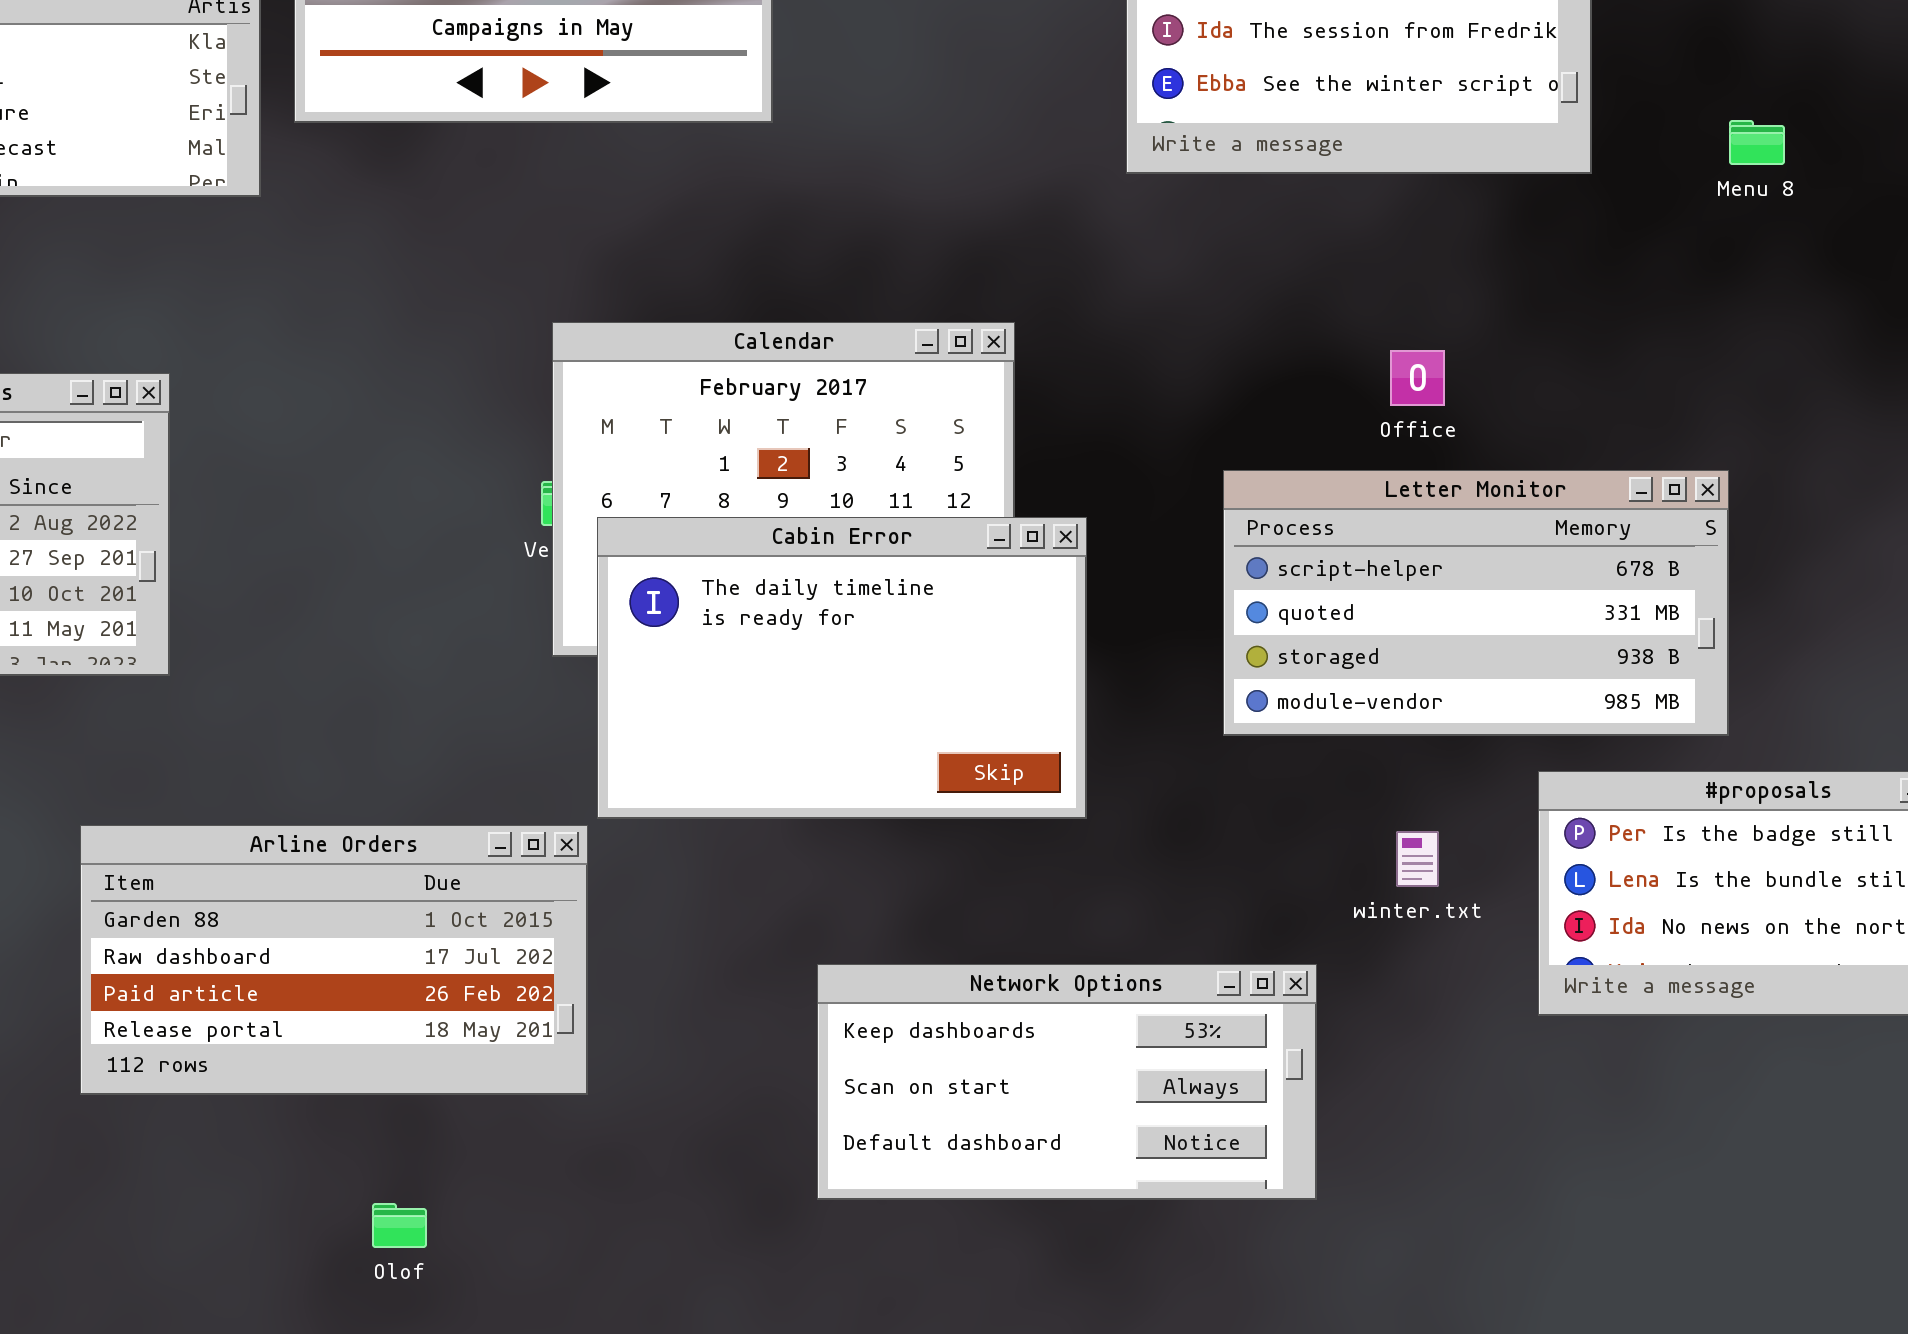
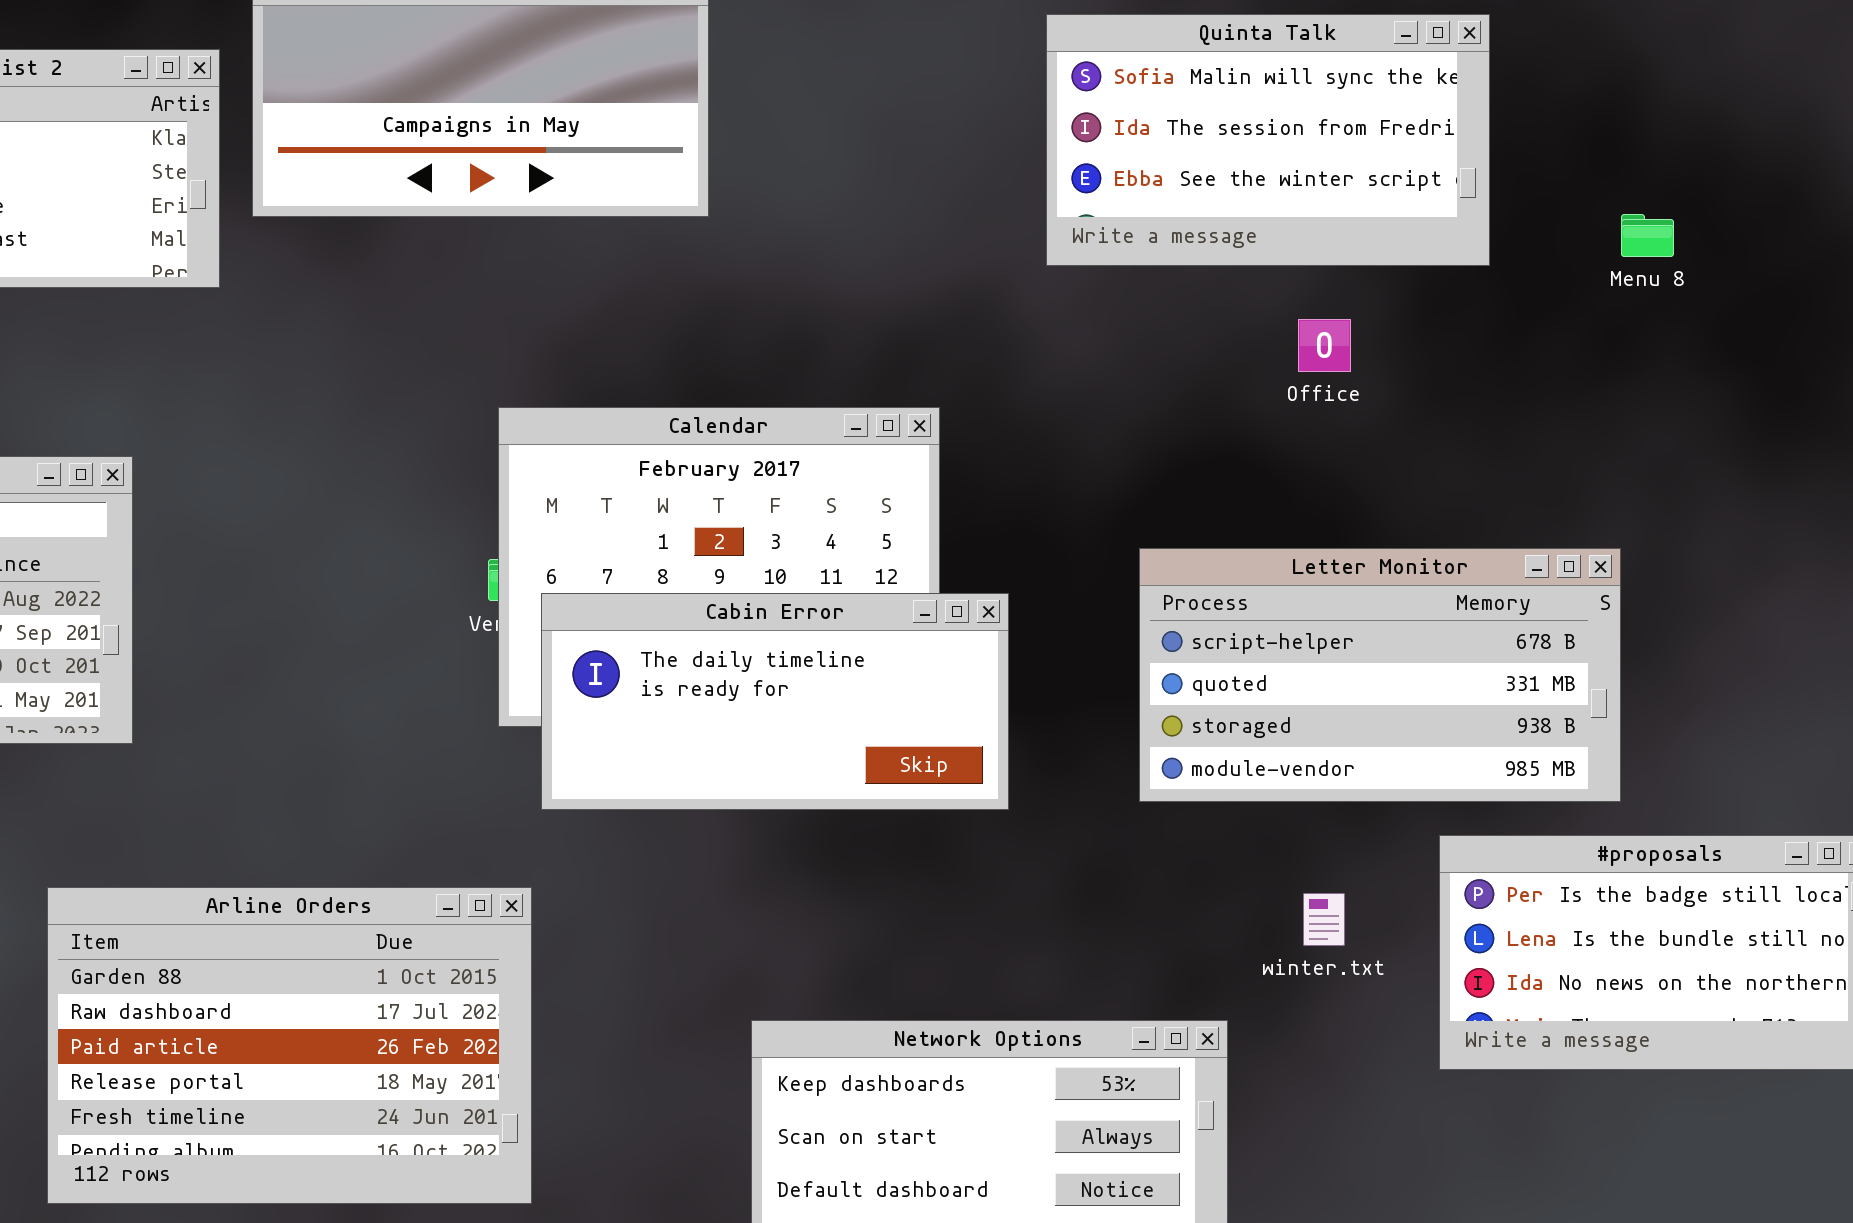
Office: [1390,350,1445,406] -> [1298,319,1351,372], moved
Cabin Error: [597,517,1087,819] -> [541,593,1009,810], resized
Arline Orders: [80,825,588,1095] -> [47,887,532,1204], resized

